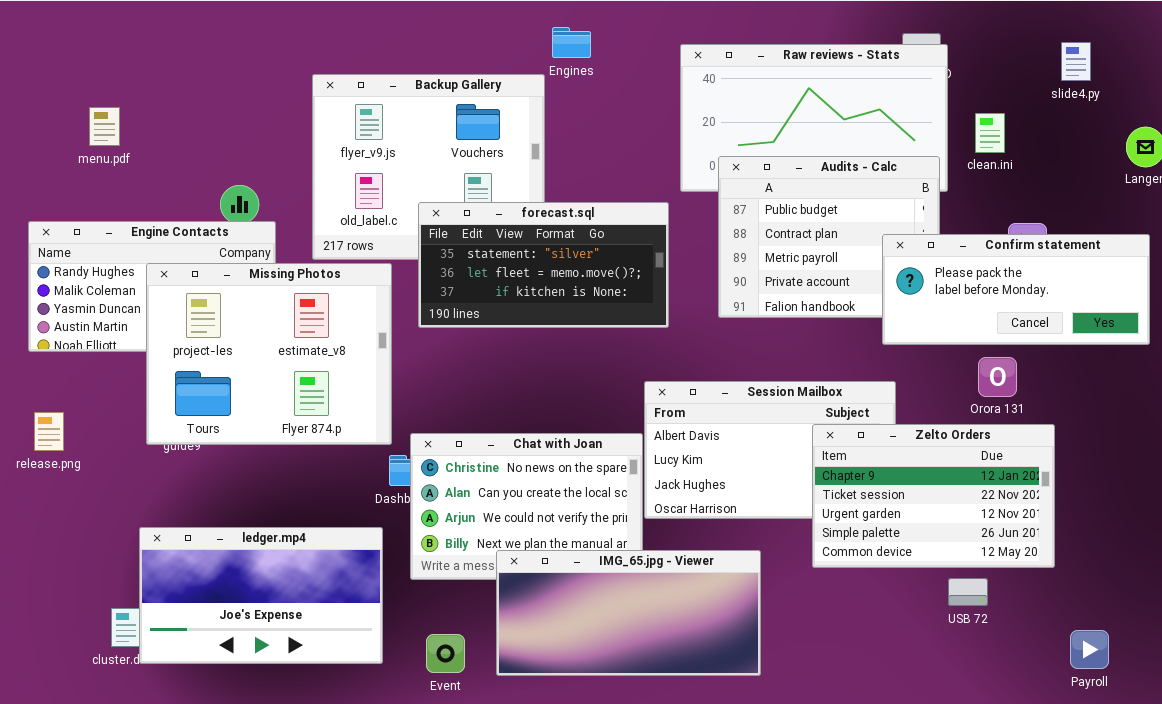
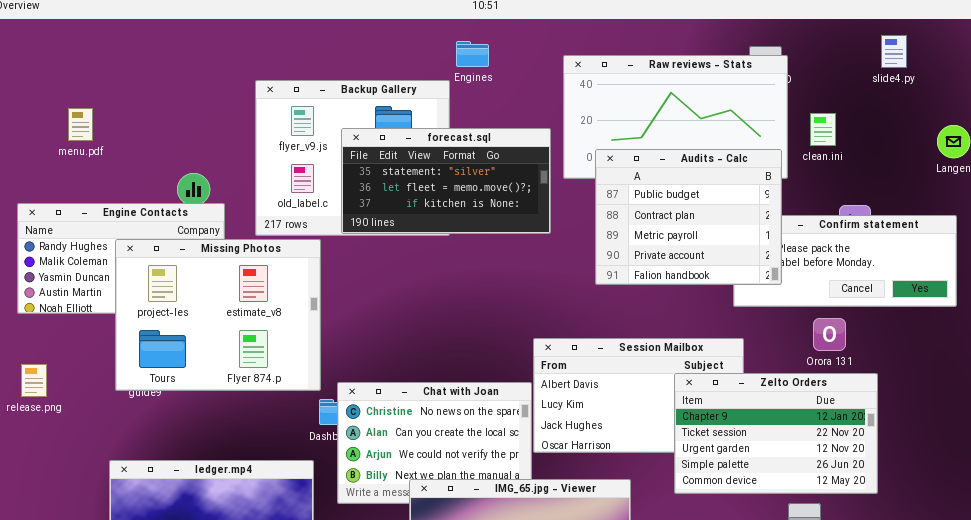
slide4.py: [1061,42,1091,81] -> [881,35,907,68], moved
Audits - Calc: [718,156,940,318] -> [595,149,782,285], raised
forecast.sql: [418,202,669,328] -> [341,128,551,234], moved

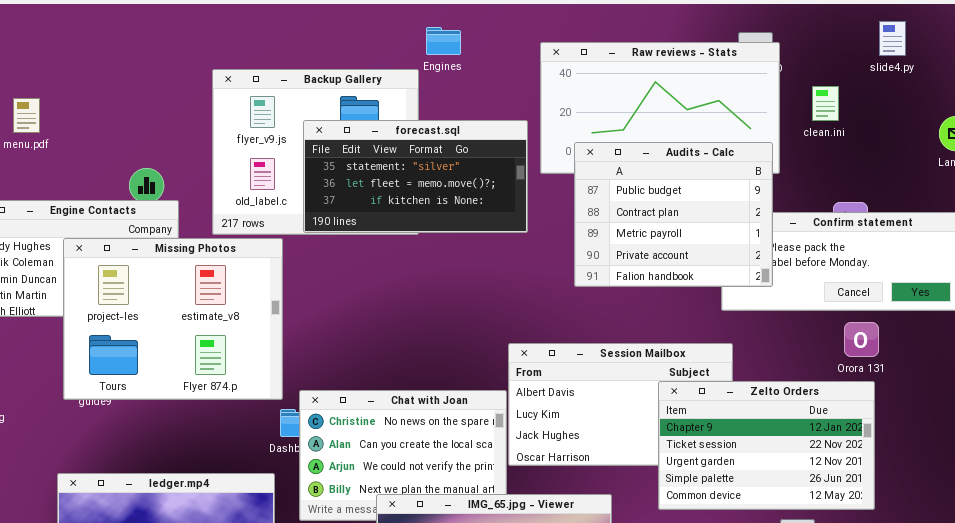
clean.ini: [810,113,836,146] -> [812,86,839,121], moved
Orora 131: [813,318,846,351] -> [844,322,879,357], moved

